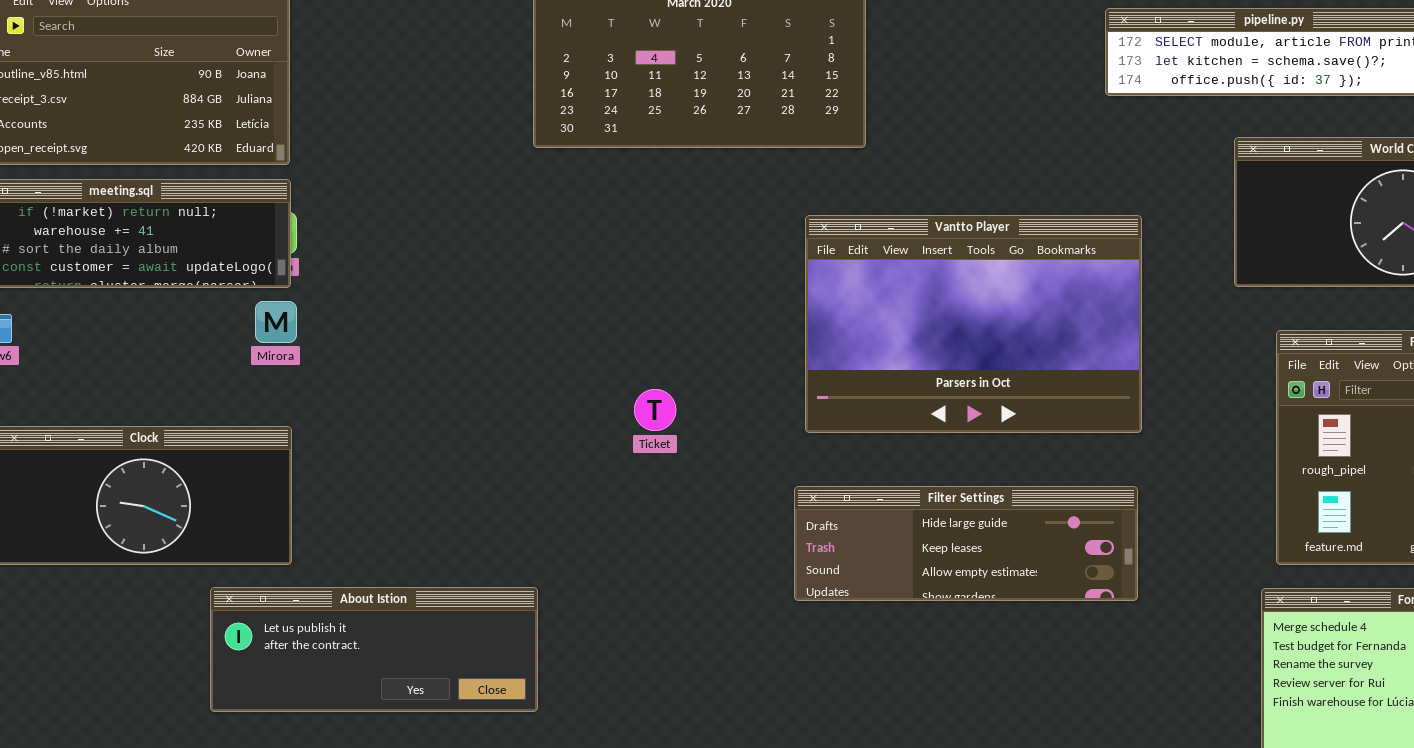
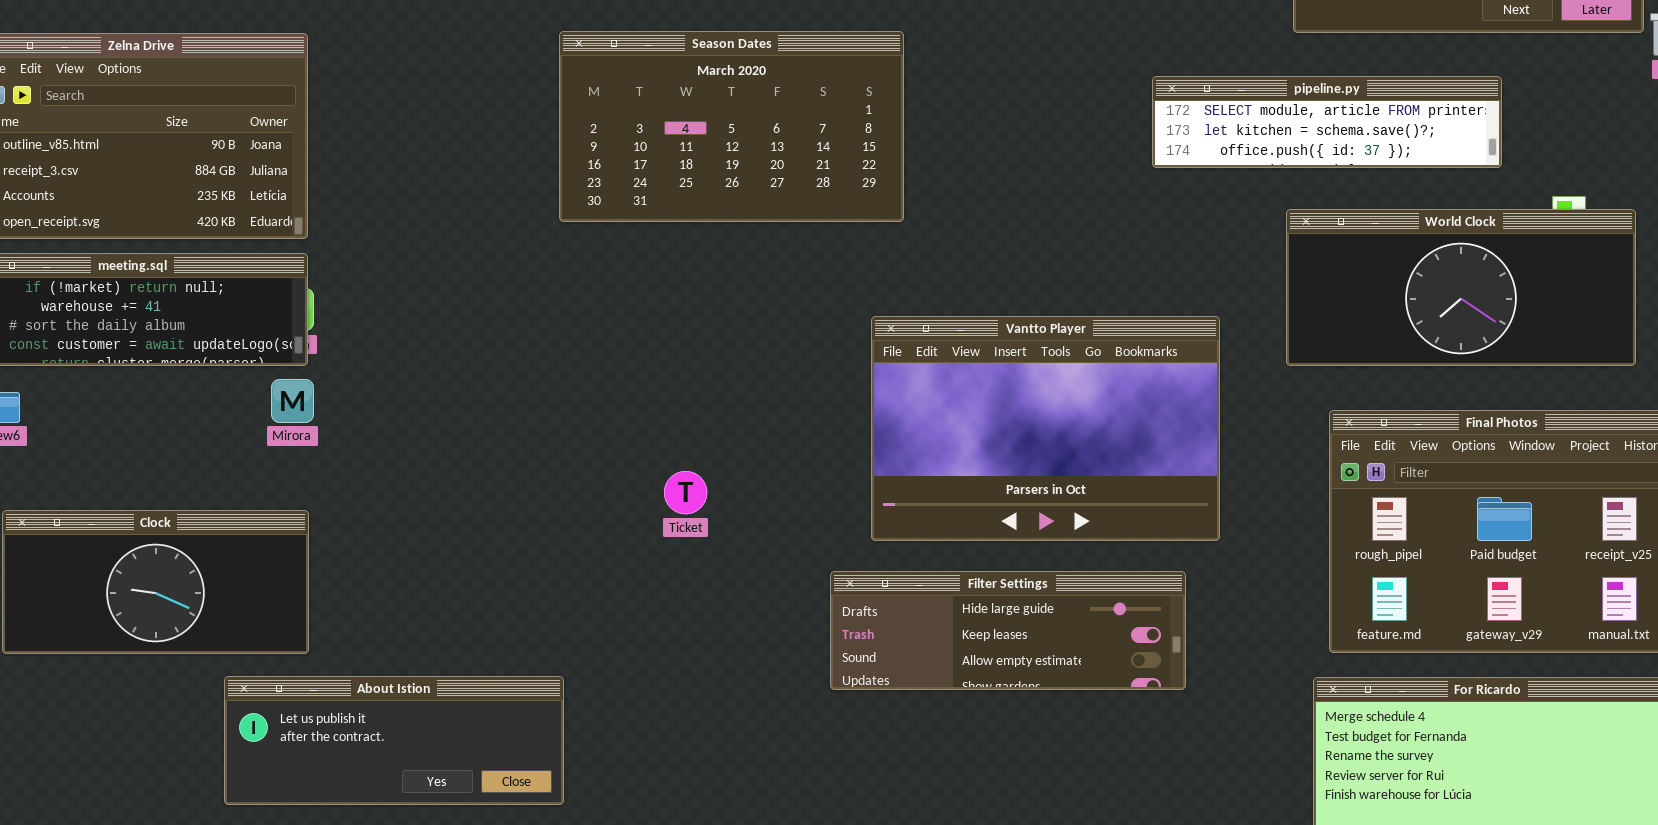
Vantto Player: [805,215,1142,433] -> [871,316,1220,541], moved

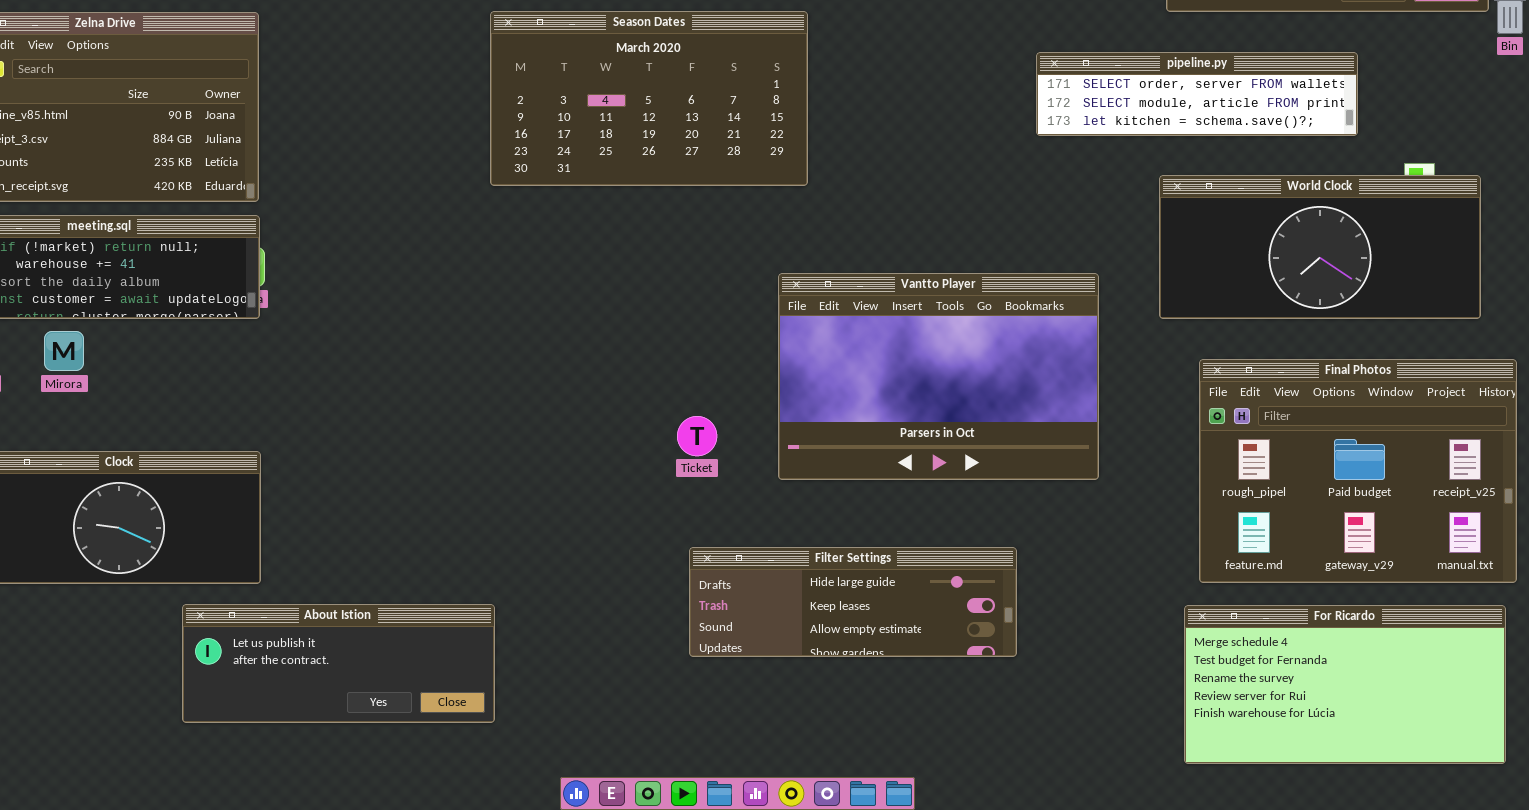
pipeline.py: [1152,76,1502,168] -> [1036,52,1358,136], scrolled up 1 row
Mirora: [271,379,314,423] -> [44,331,84,371], moved
Ticket: [664,471,707,514] -> [677,416,717,456], moved
Filter Settings: [830,571,1186,690] -> [689,547,1017,657], moved

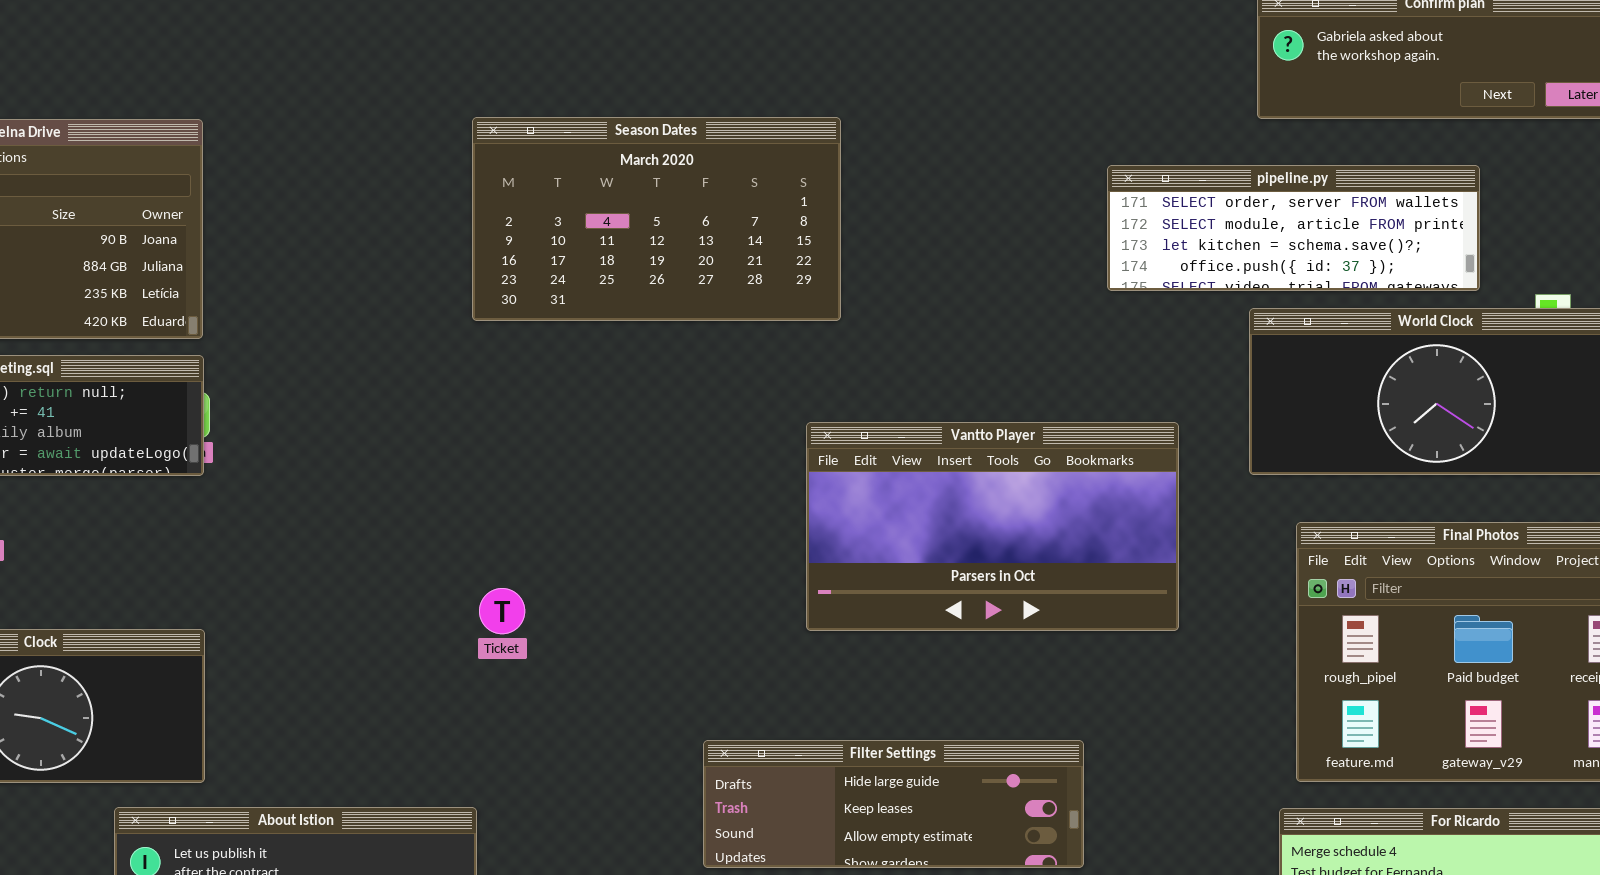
pipeline.py: [1036,52,1358,136] -> [1107,165,1480,291], resized
Vantto Player: [778,273,1099,480] -> [806,422,1179,631], resized
Ticket: [677,416,717,456] -> [479,588,525,634], moved

